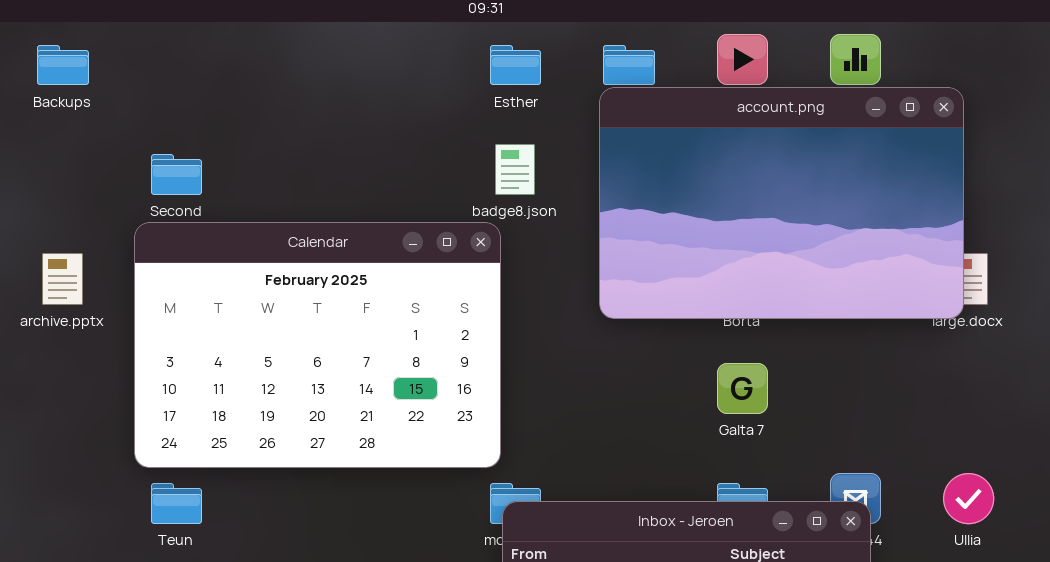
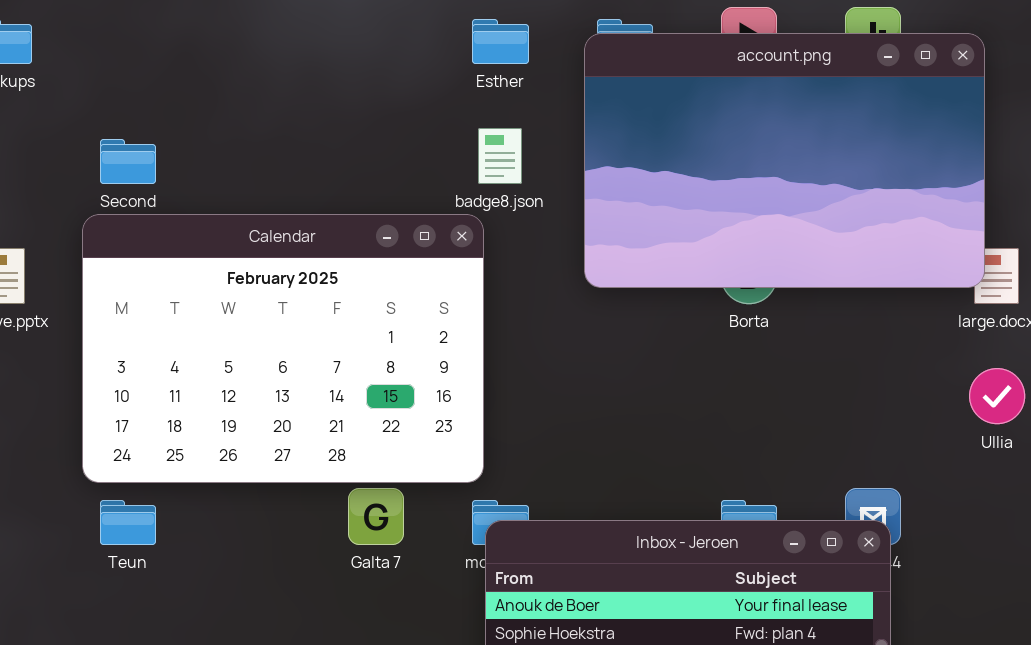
account.png: [599,87,964,319] -> [584,33,985,288], moved
Galta 7: [717,363,768,414] -> [348,488,404,545], moved
Ullia: [943,473,994,524] -> [969,368,1025,424], moved

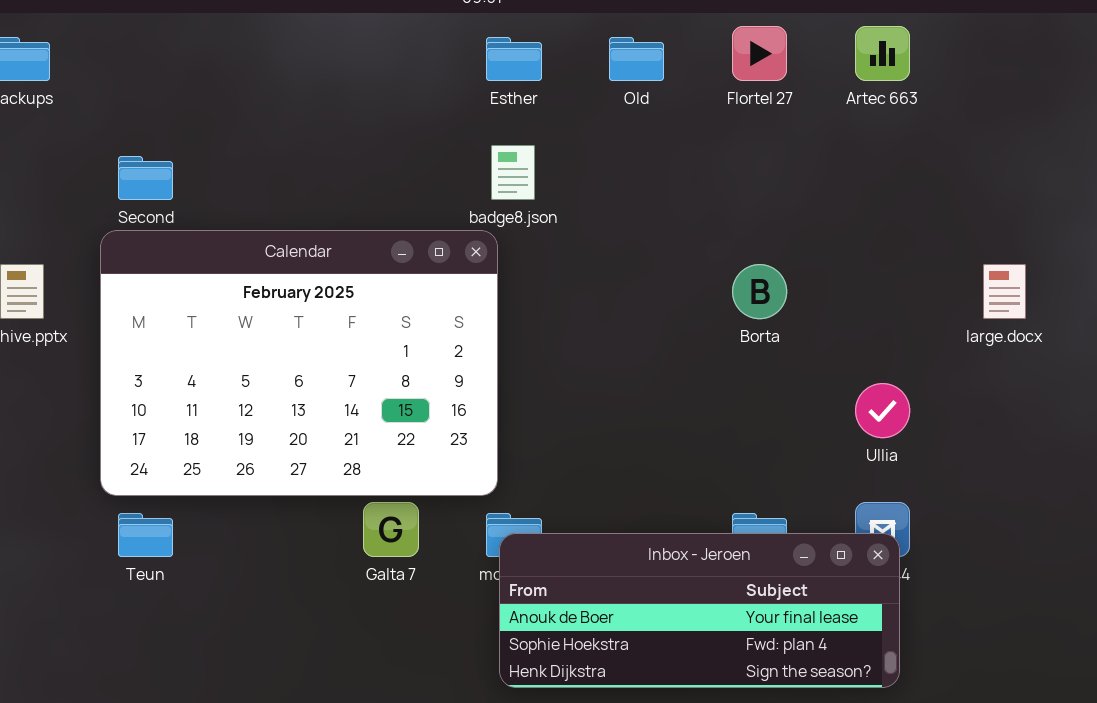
account.png: [584,33,985,288] -> none, closed
Ullia: [969,368,1025,424] -> [855,383,910,438], moved

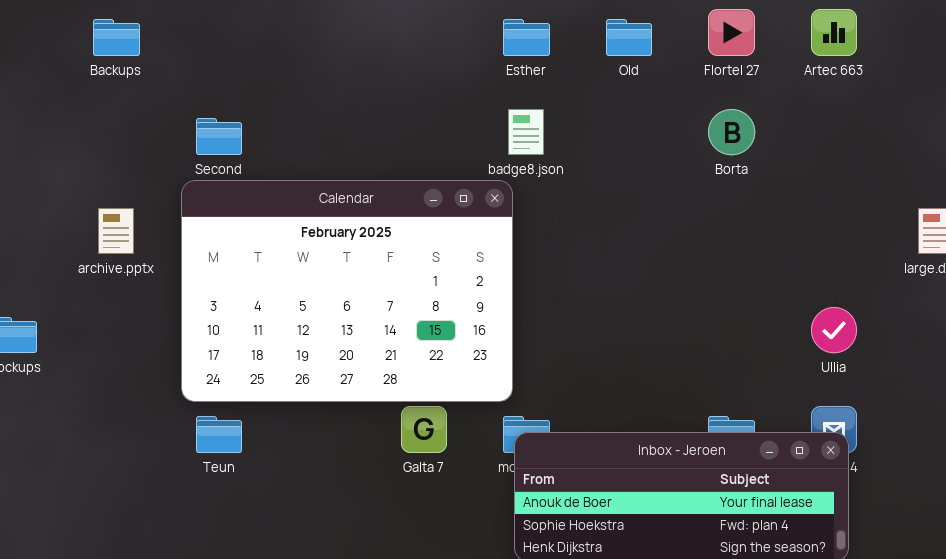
Borta: [732,264,787,319] -> [708,109,755,155], moved

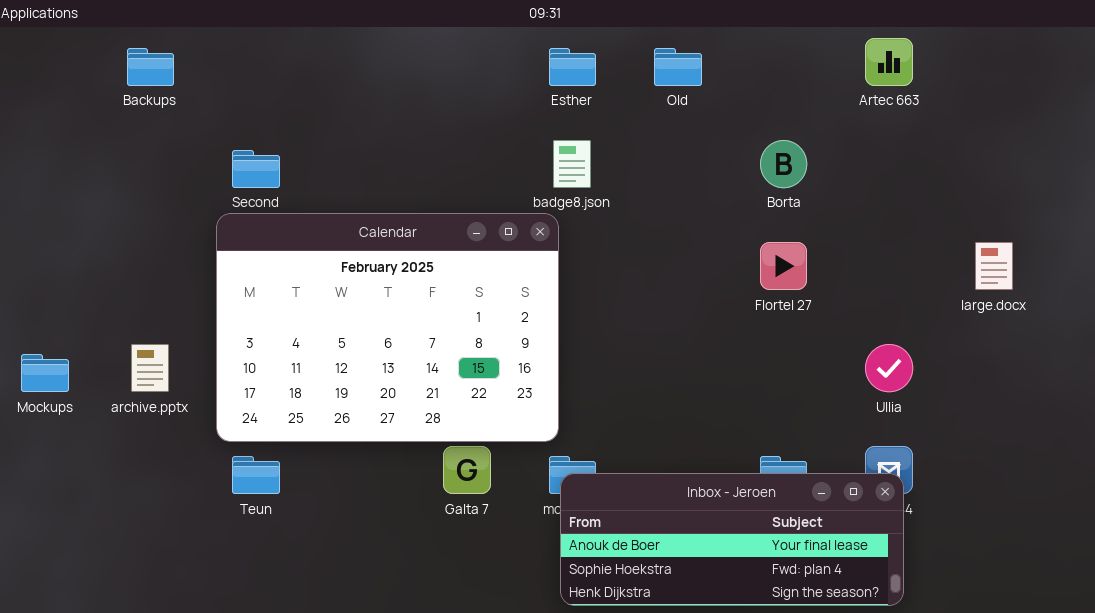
Flortel 27: [708,9,755,56] -> [760,242,807,290], moved
archive.pptx: [98,208,134,254] -> [131,344,169,392], moved

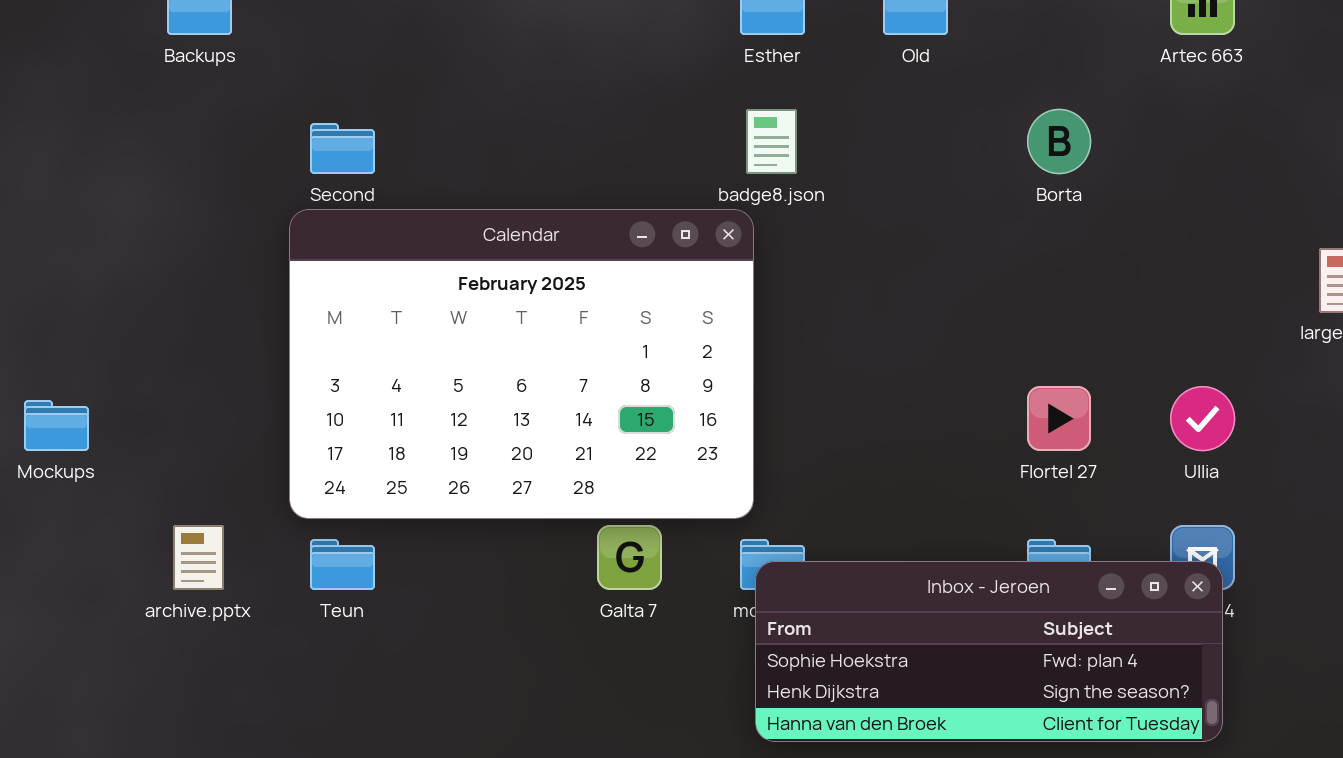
Flortel 27: [760,242,807,290] -> [1027,386,1091,451], moved
archive.pptx: [131,344,169,392] -> [173,525,224,590], moved
Inbox - Jeroen: [560,473,904,606] -> [755,561,1223,742], scrolled down 1 row

